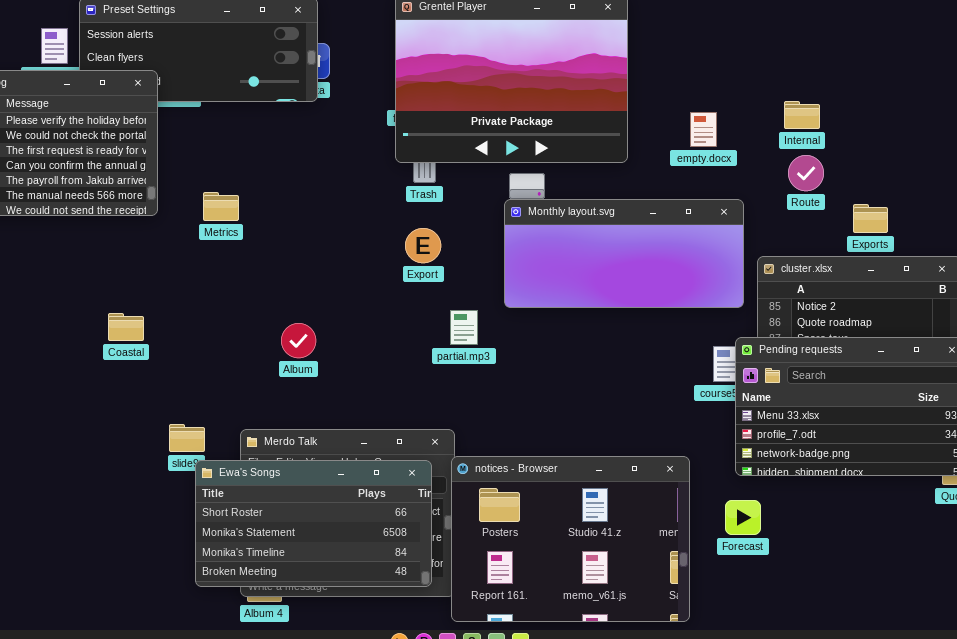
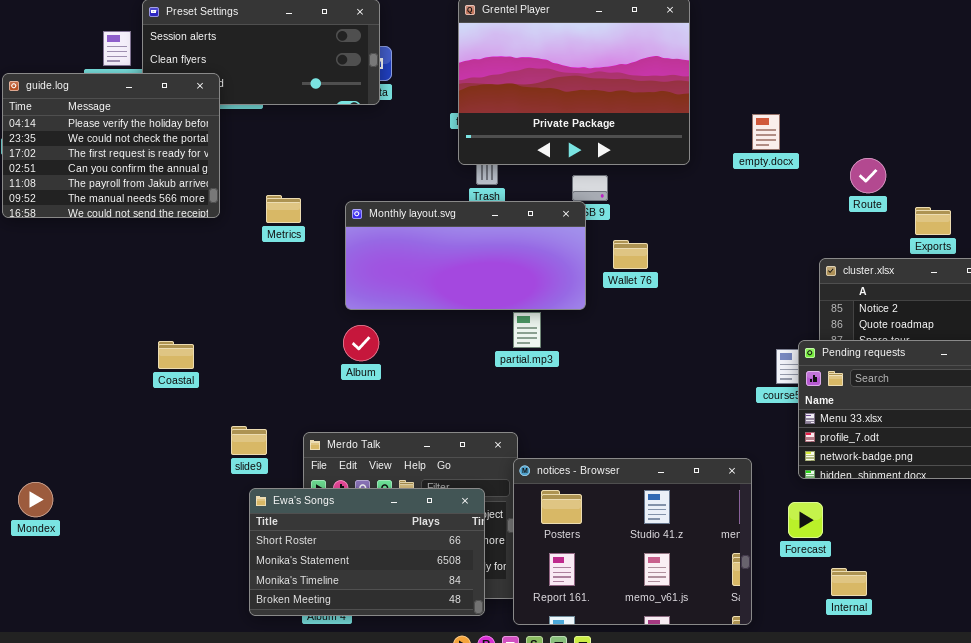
Internal: [784,101,820,129] -> [831,568,867,596], moved
Monthly layout.svg: [504,199,744,308] -> [345,201,586,310], moved
Coastal: [108,313,144,341] -> [158,341,194,369], moved
Ewa's Songs: [195,460,432,587] -> [249,488,485,616], moved

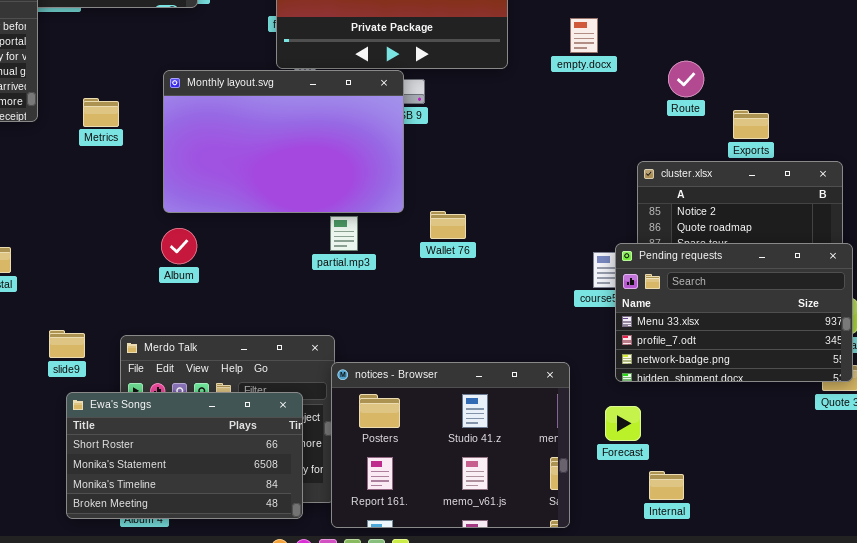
Monthly layout.svg: [345,201,586,310] -> [163,70,404,213], resized
Wallet 76: [613,240,648,269] -> [430,211,466,239], moved

